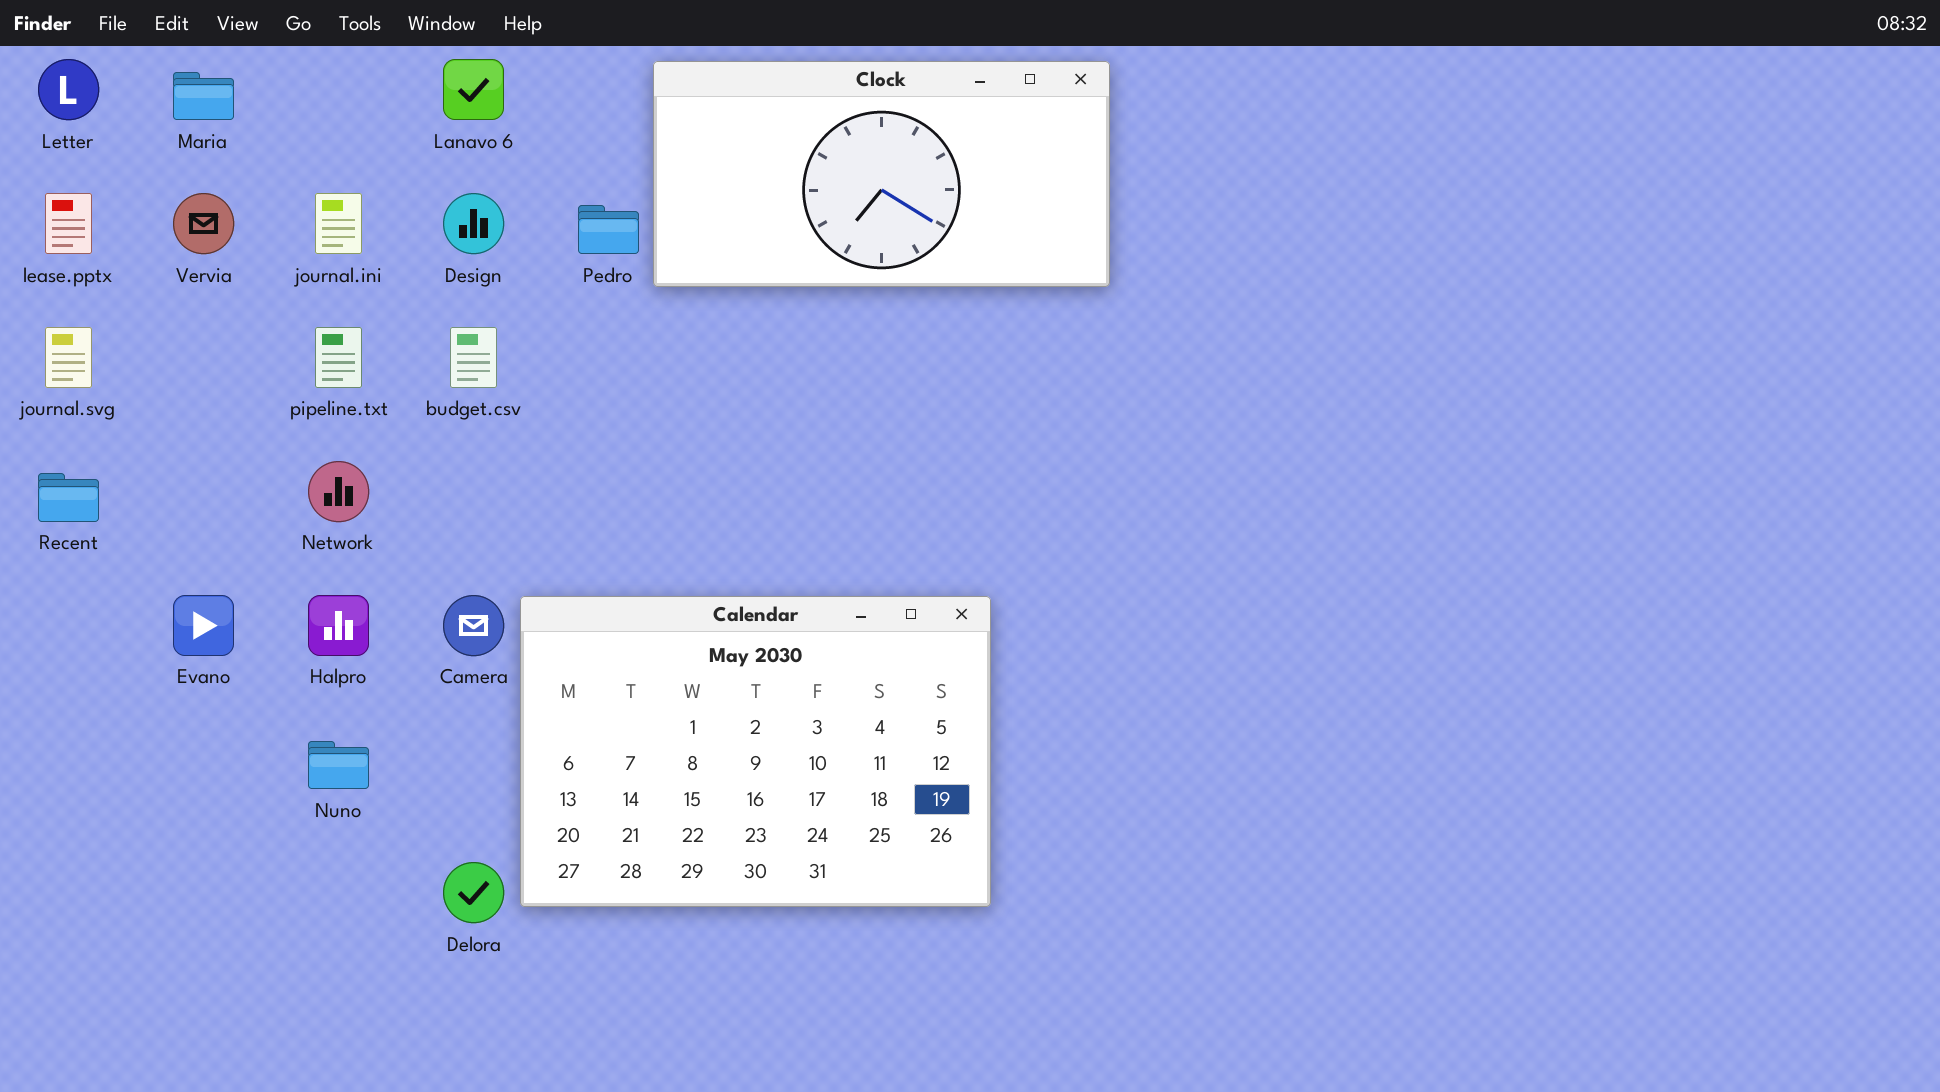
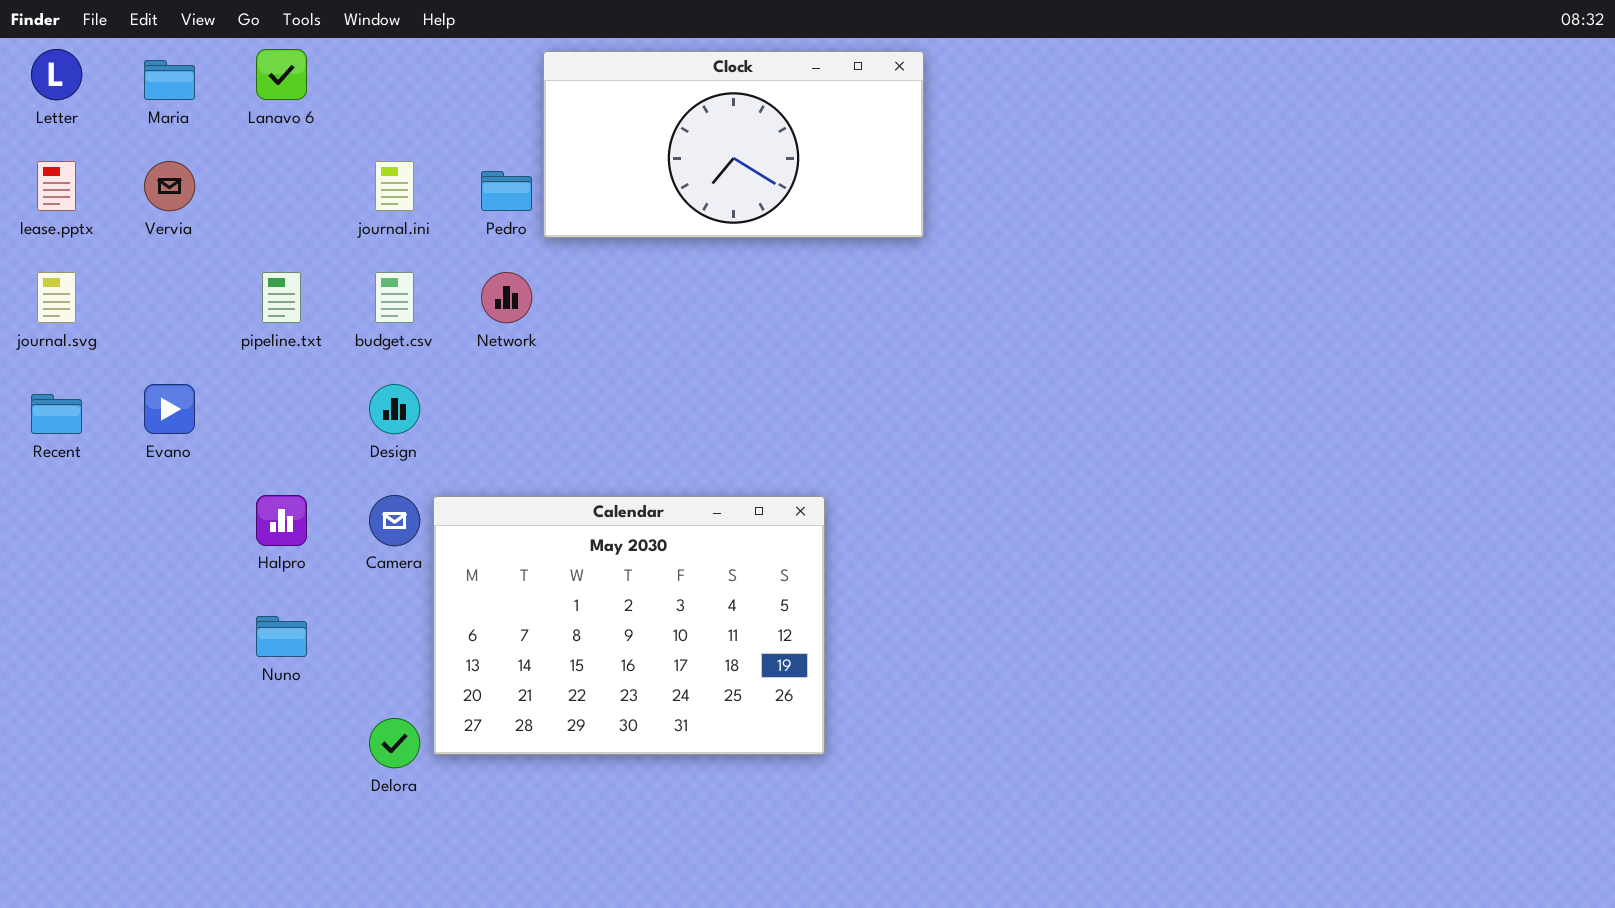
Lanavo 6: [443,59,504,120] -> [256,49,307,100], moved
journal.ini: [315,193,362,254] -> [375,161,414,211], moved
Design: [443,193,504,254] -> [369,384,420,434], moved
Network: [308,461,369,522] -> [481,272,532,323], moved
Evano: [173,595,234,656] -> [144,384,195,434], moved

